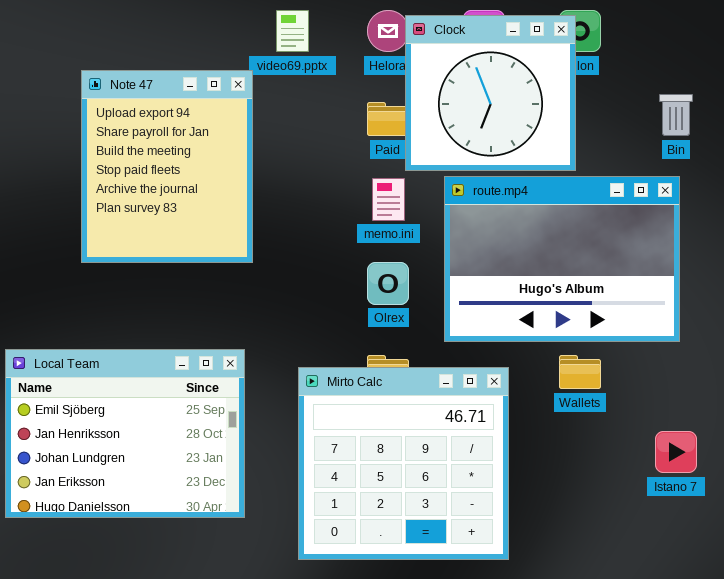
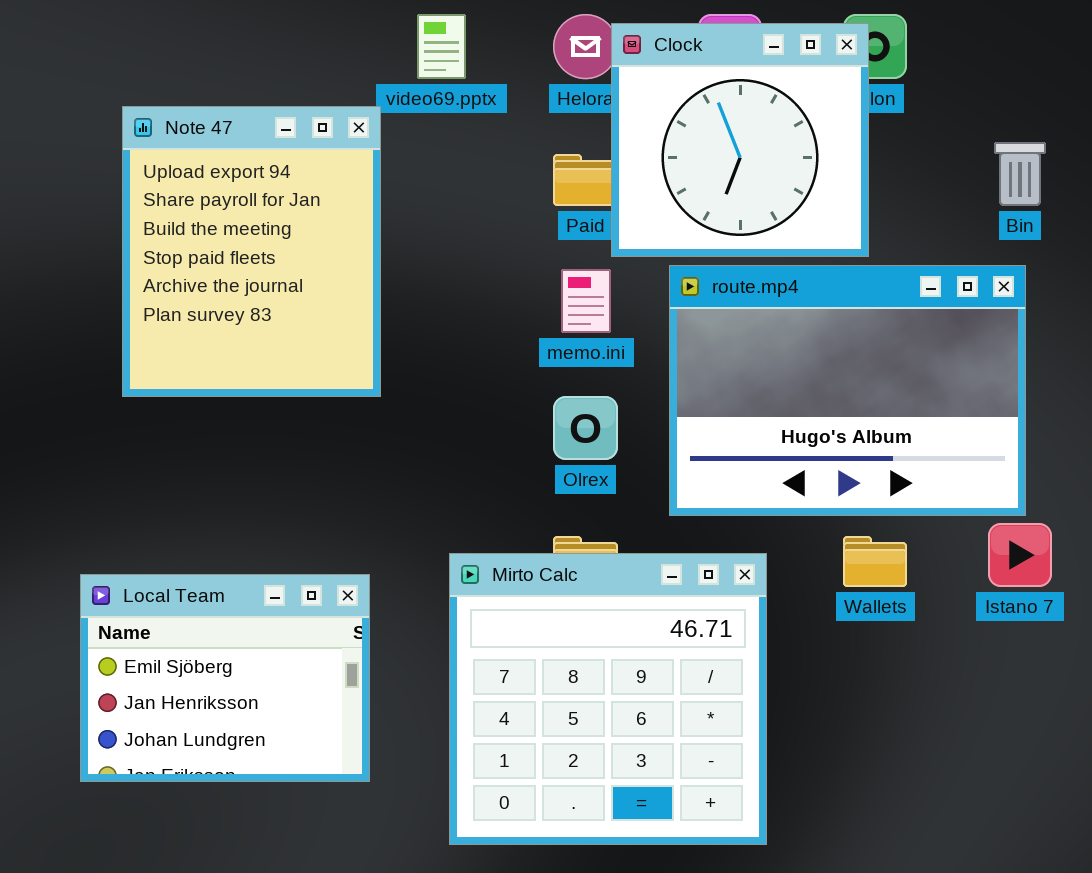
Local Team: [5,349,245,518] -> [80,574,370,782], resized
Istano 7: [655,431,697,473] -> [988,523,1052,587], moved

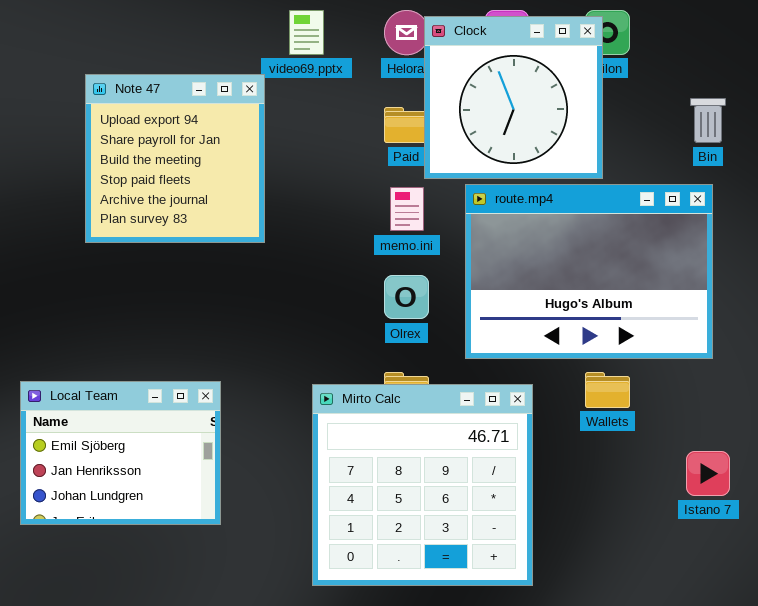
Note 47: [122,106,381,397] -> [85,74,265,243], resized
Istano 7: [988,523,1052,587] -> [686,451,730,496], moved
Local Team: [80,574,370,782] -> [20,381,221,525], moved

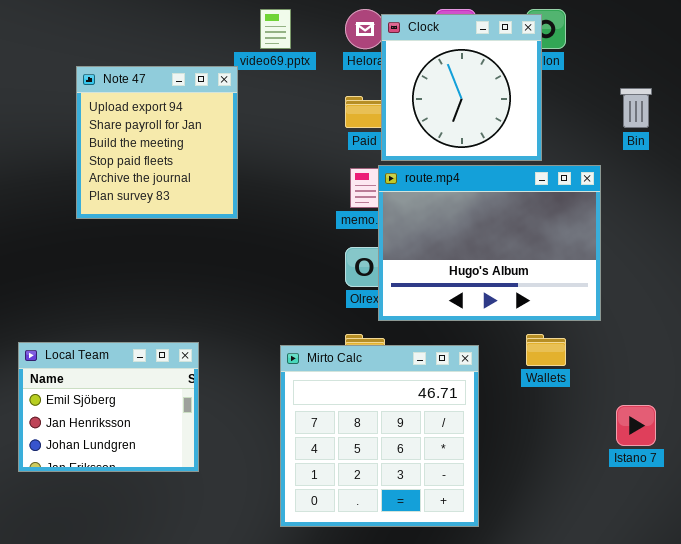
route.mp4: [465,184,713,359] -> [378,165,601,321], moved

